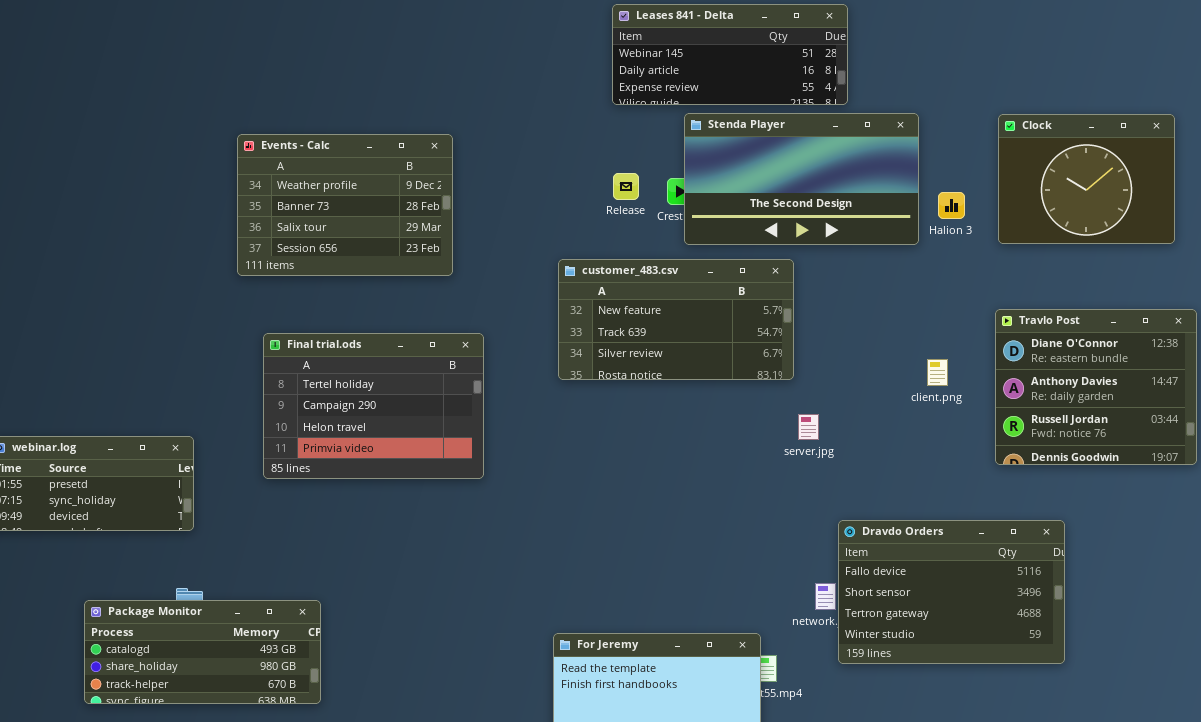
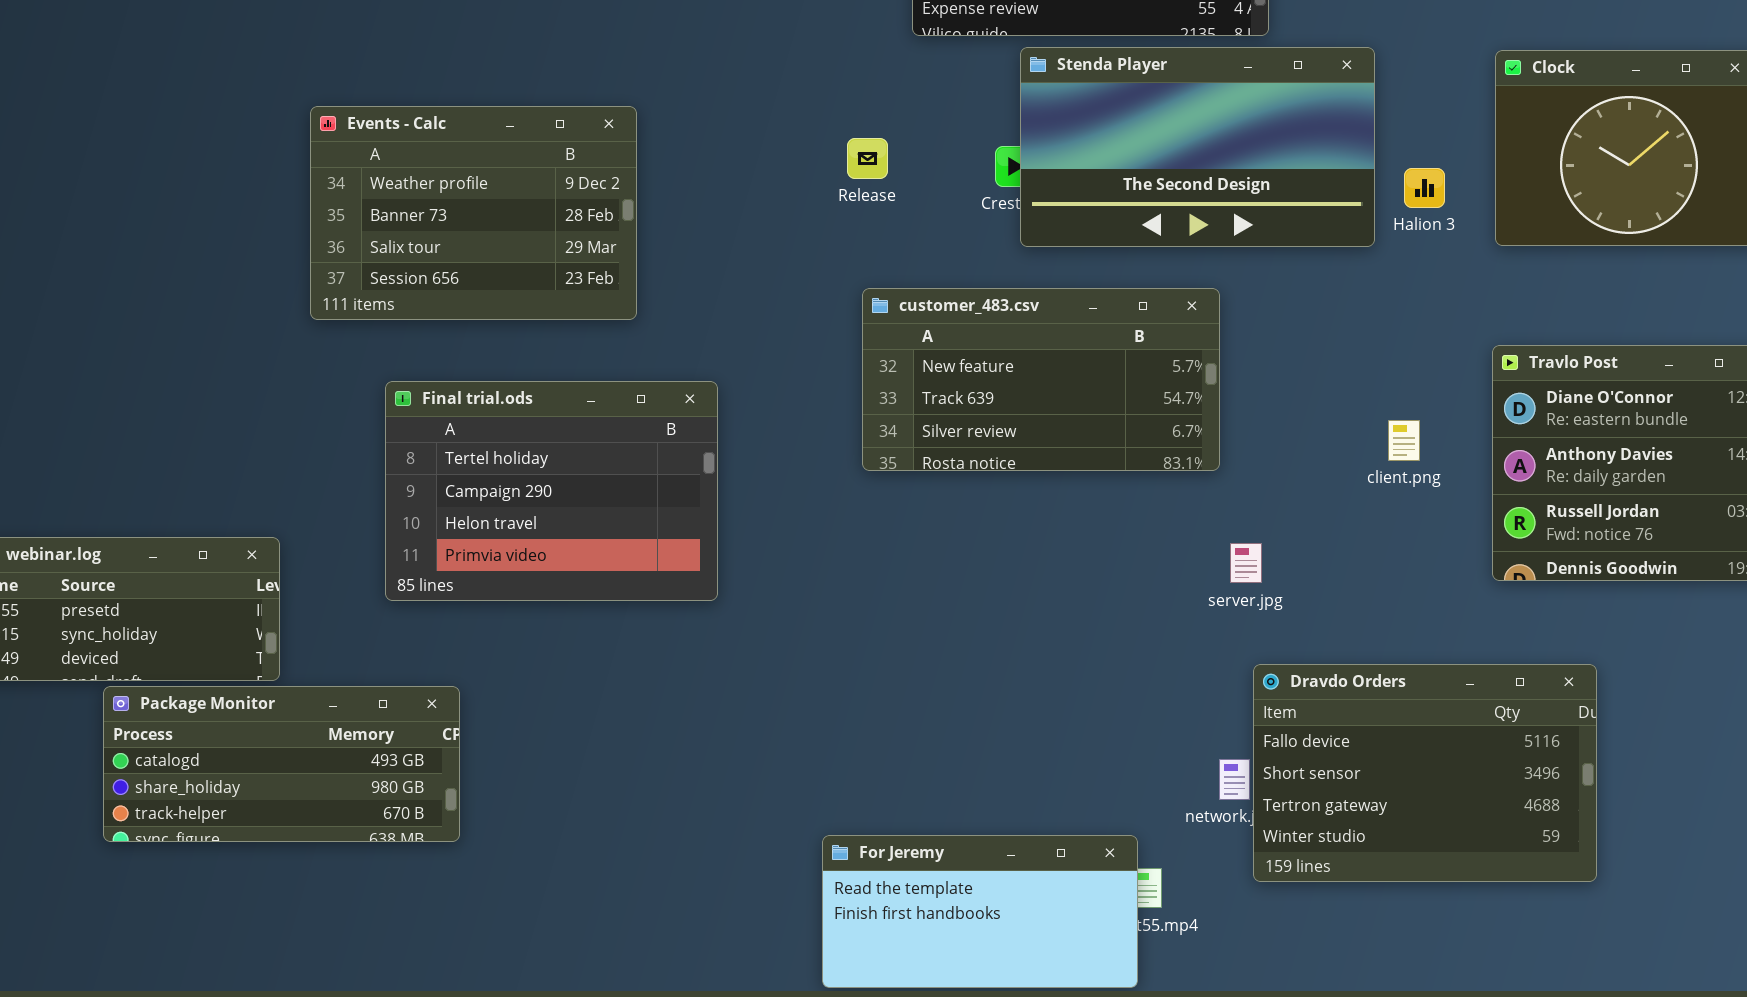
Events - Calc: [237,134,453,276] -> [310,106,637,320], moved
Release: [613,173,639,200] -> [847,138,888,179], moved
customer_483.csv: [558,259,794,380] -> [862,288,1220,471], moved
server.jpg: [798,414,819,440] -> [1230,543,1262,583], moved
Package Monitor: [84,600,321,704] -> [103,686,460,842], moved

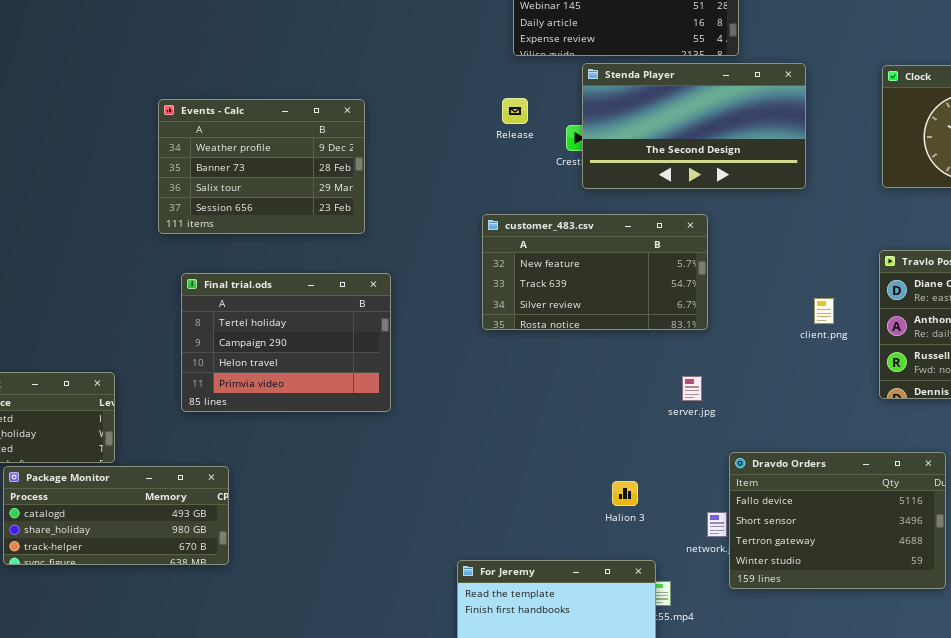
Events - Calc: [310,106,637,320] -> [158,99,365,234], moved
Release: [847,138,888,179] -> [502,98,528,124], moved
Halion 3: [1404,168,1445,208] -> [612,481,638,506], moved
server.jpg: [1230,543,1262,583] -> [682,376,702,401], moved

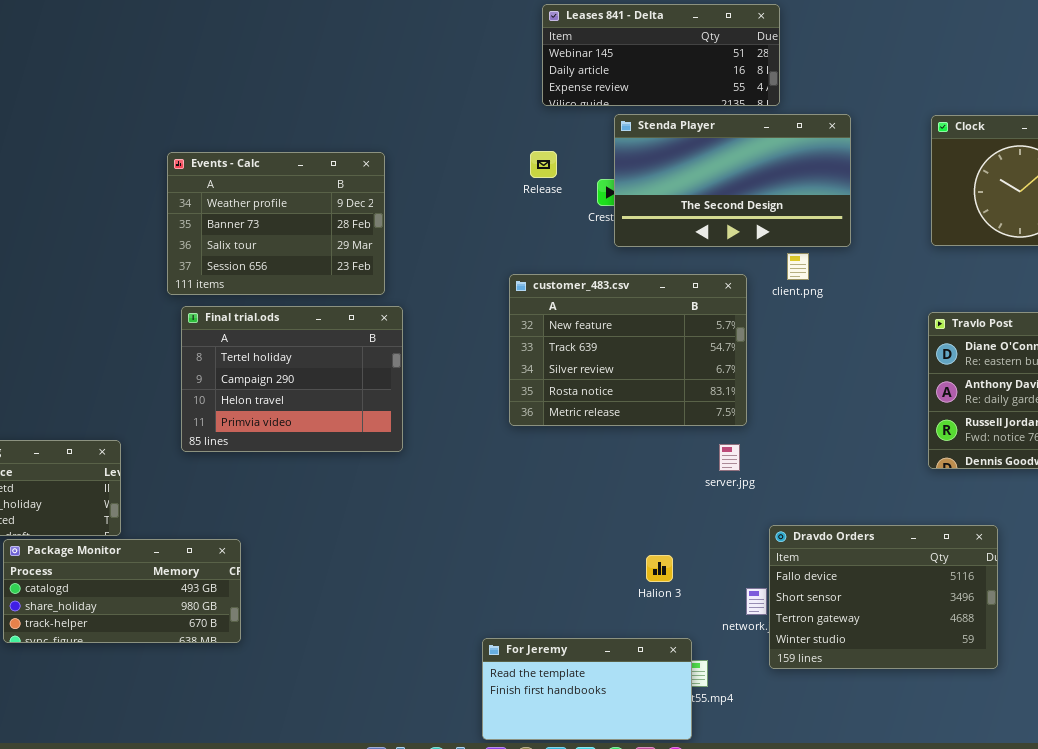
customer_483.csv: [482,214,708,330] -> [509,274,747,426], resized
Final trial.ods: [181,273,391,412] -> [181,306,403,452], moved
client.png: [814,298,834,324] -> [787,253,809,280], moved

